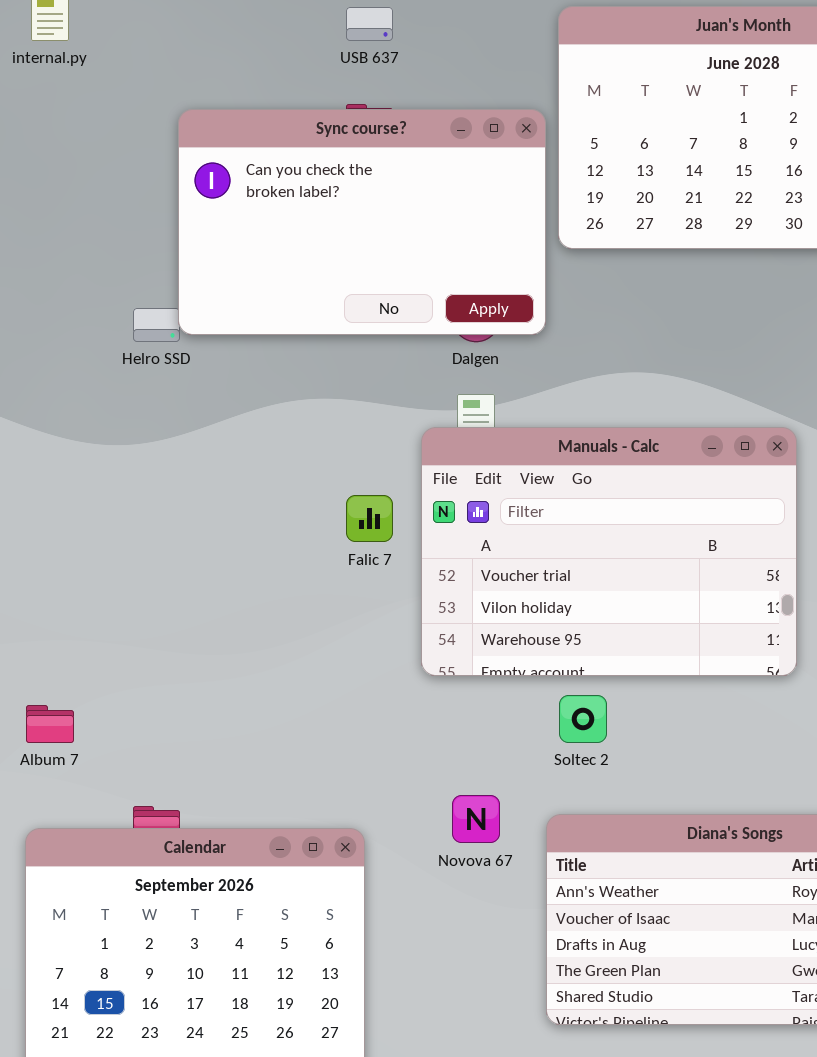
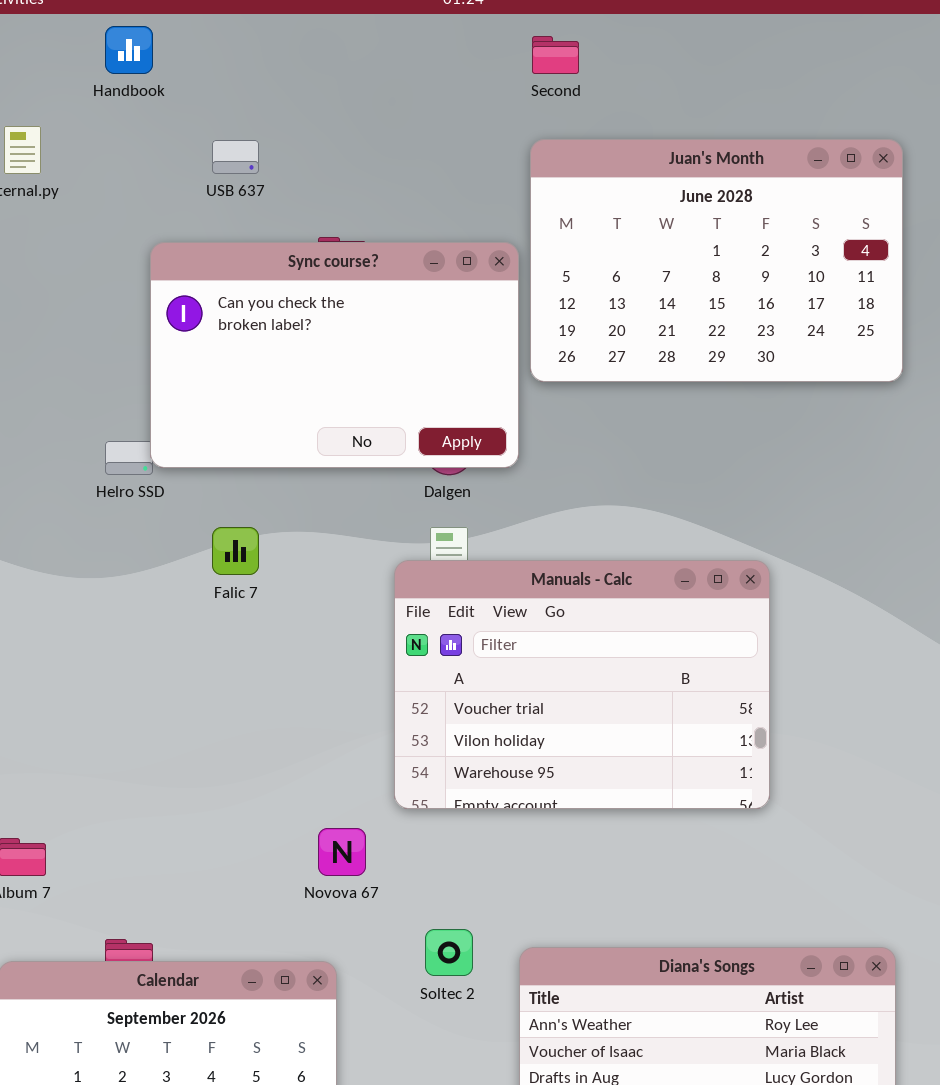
USB 637: [346,7,393,41] -> [212,140,259,174], moved
Falic 7: [346,495,393,542] -> [212,527,259,575], moved
Soltec 2: [559,695,607,743] -> [425,929,473,976], moved
Novova 67: [452,795,500,843] -> [318,828,366,876], moved

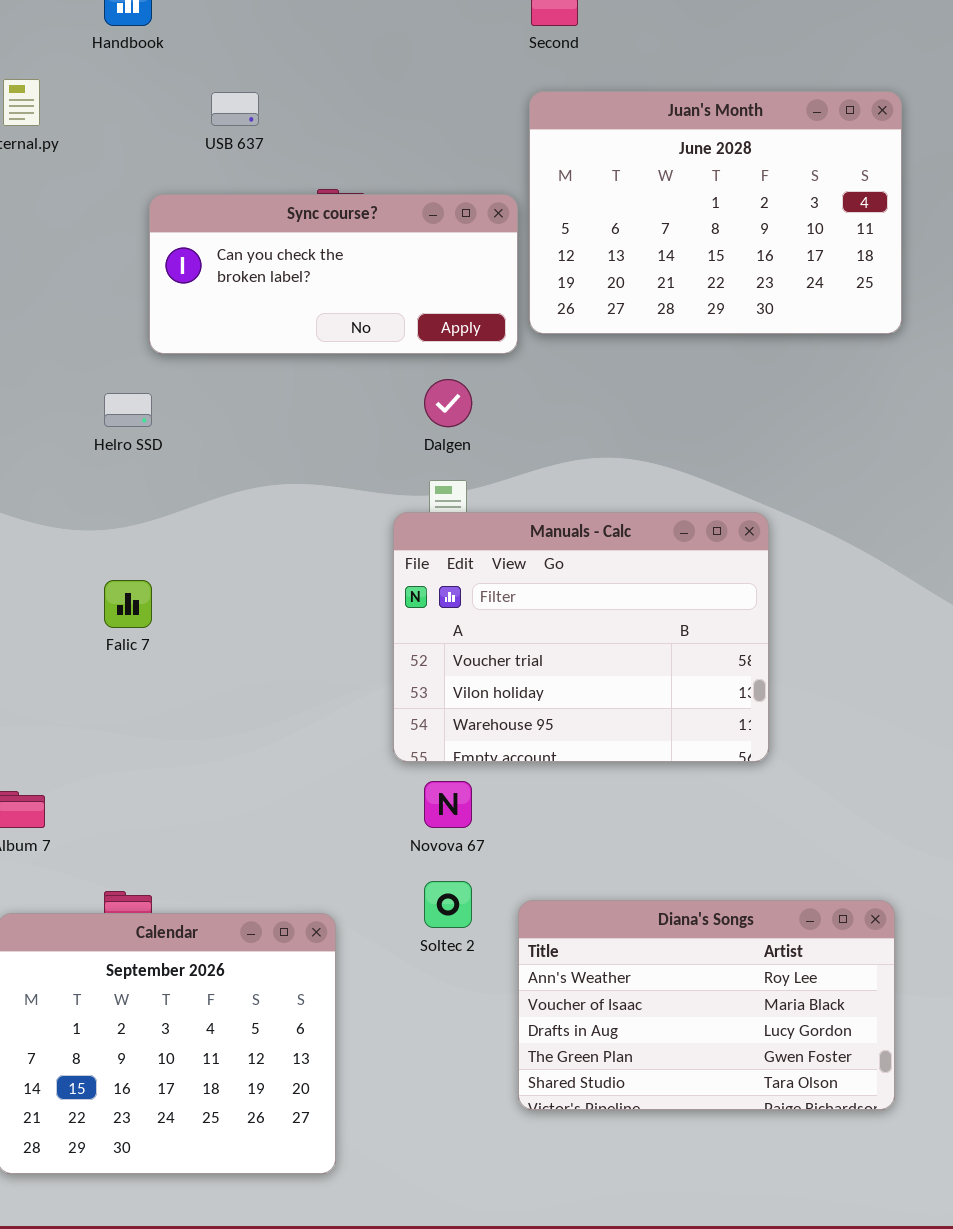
Sync course?: [150,242,519,468] -> [149,194,518,354], resized
Falic 7: [212,527,259,575] -> [104,580,152,628], moved
Novova 67: [318,828,366,876] -> [424,781,472,828], moved

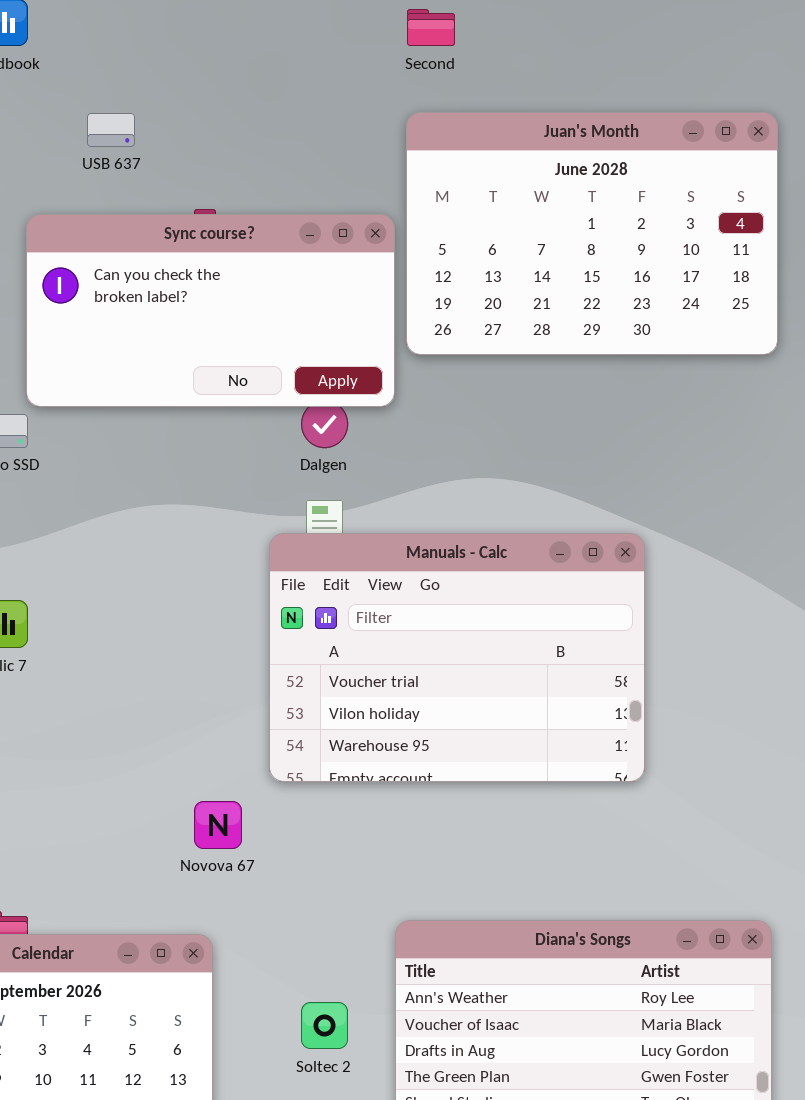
Sync course?: [149,194,518,354] -> [26,214,395,407], resized
Novova 67: [424,781,472,828] -> [194,801,242,849], moved
Soltec 2: [424,881,472,928] -> [301,1002,348,1049], moved

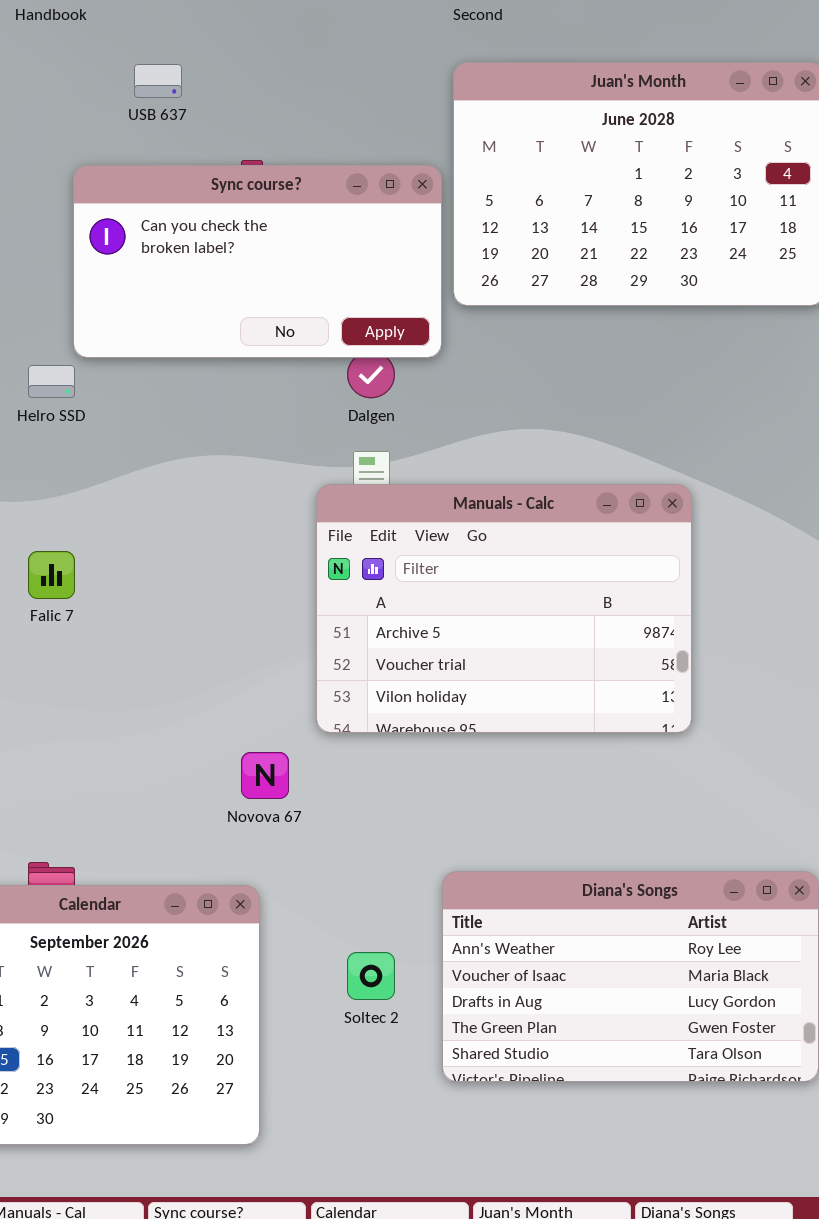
Manuals - Calc: [269,533,645,782] -> [316,484,692,733], scrolled up 1 row

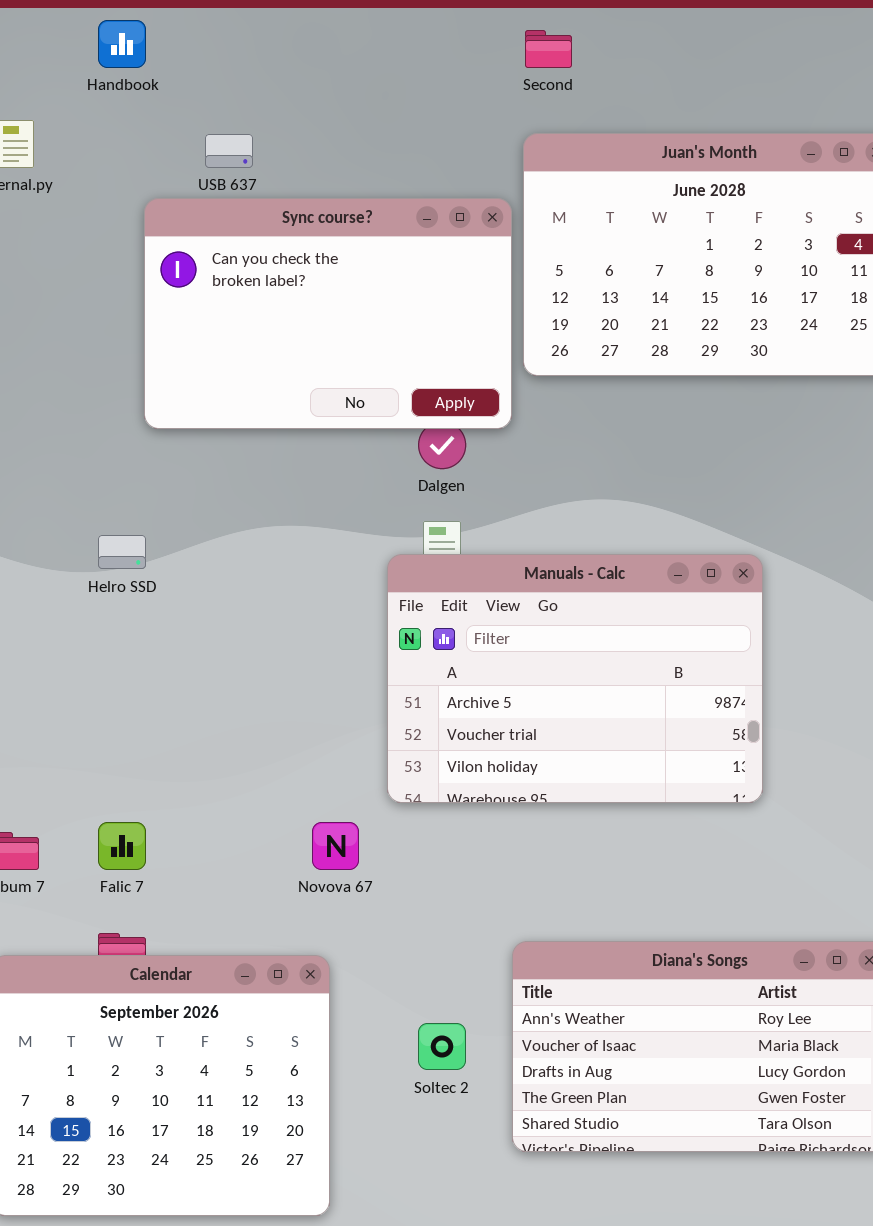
Sync course?: [73,165,442,358] -> [144,198,512,429], resized
Helro SSD: [28,365,75,398] -> [98,535,146,569], moved
Falic 7: [28,551,75,599] -> [98,822,146,870], moved

